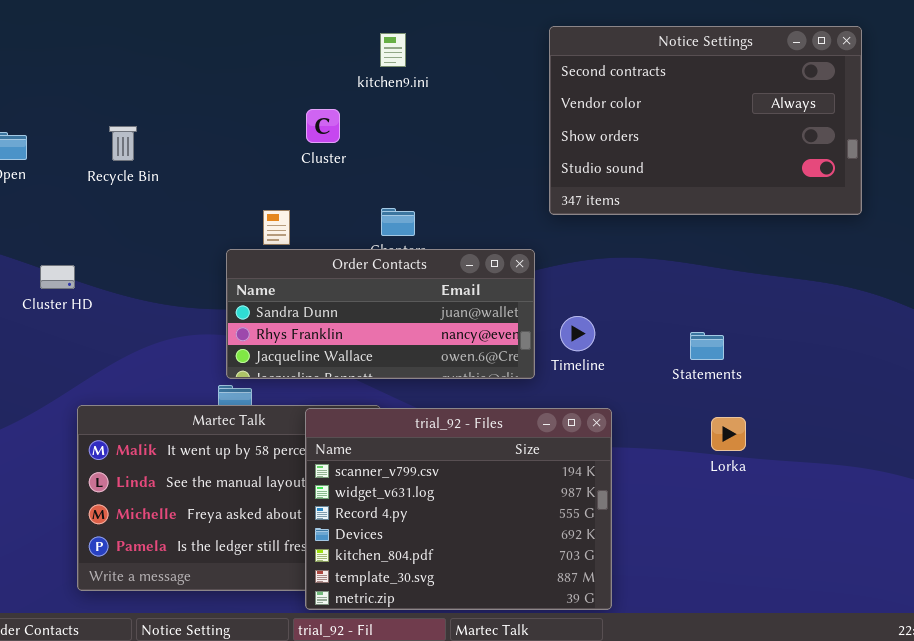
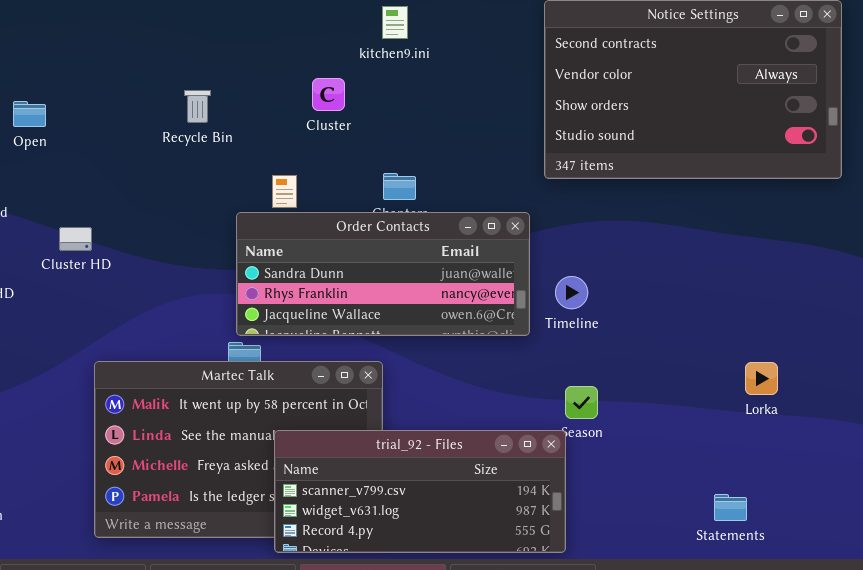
Recycle Bin: [109,126,137,161] -> [184,90,211,123], moved
Statements: [690,332,724,360] -> [714,494,747,521], moved
trial_92 - Files: [305,408,612,610] -> [274,430,566,553], moved, resized
Lorka: [711,417,746,451] -> [745,362,778,395], moved

